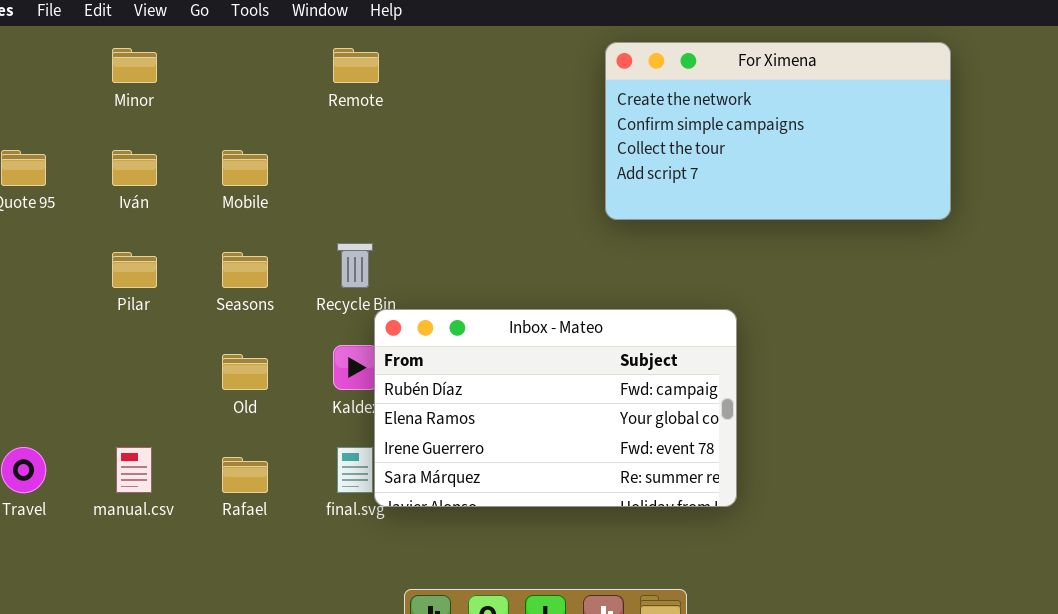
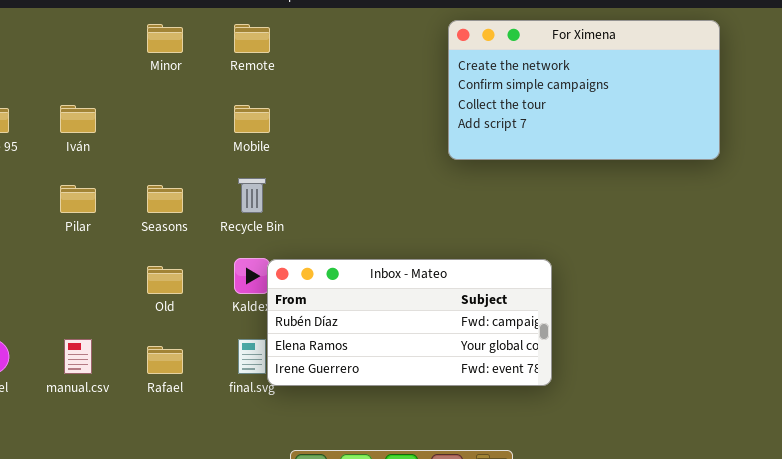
Minor: [112,48,157,83] -> [147,24,183,53], moved
Mobile: [222,150,268,186] -> [234,105,270,133], moved
Inbox - Mateo: [374,309,737,507] -> [267,259,552,386], resized

